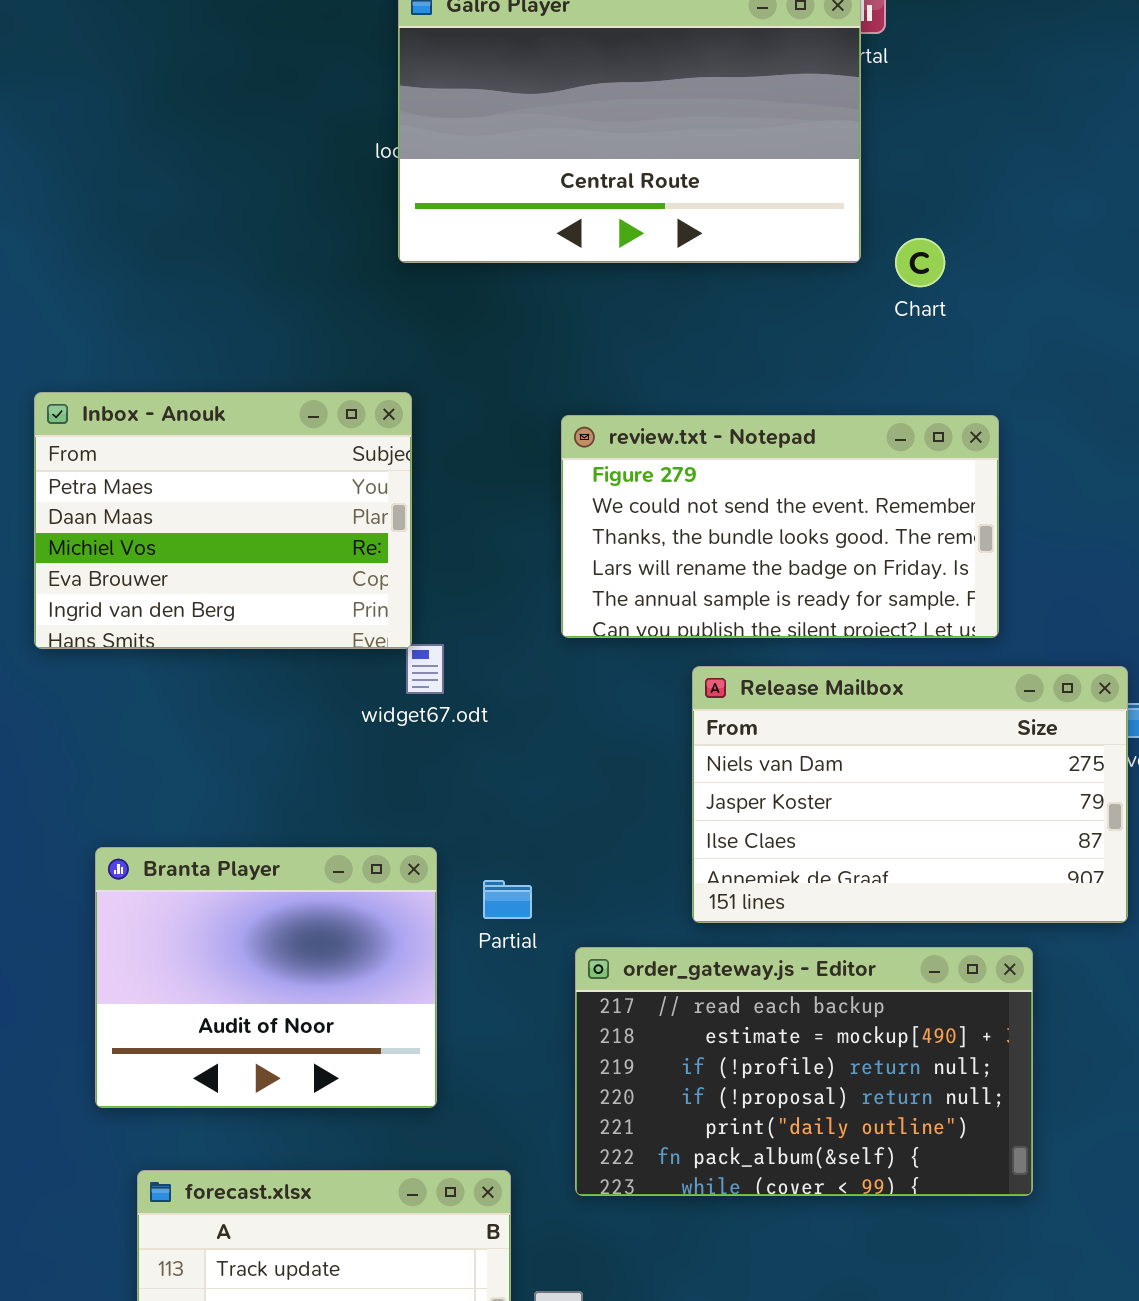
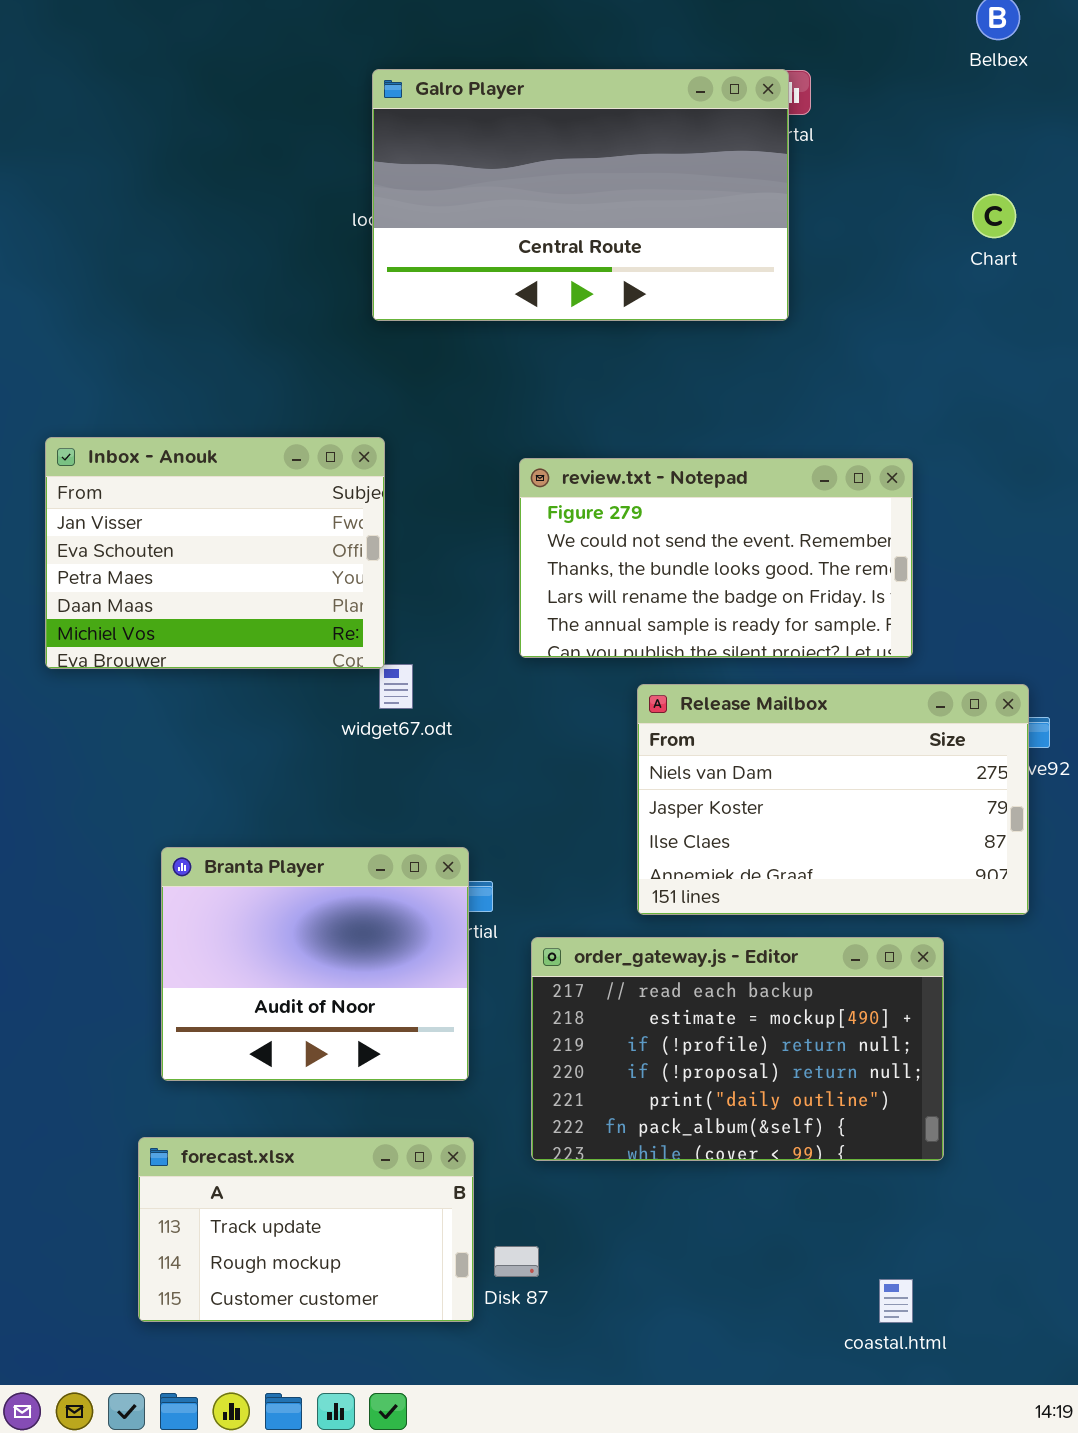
Chart: [895,238,945,287] -> [972,194,1016,238], moved
Inbox - Anouk: [34,392,412,649] -> [45,437,385,669], scrolled up 2 rows
Branta Player: [95,847,437,1108] -> [161,847,469,1081], moved

